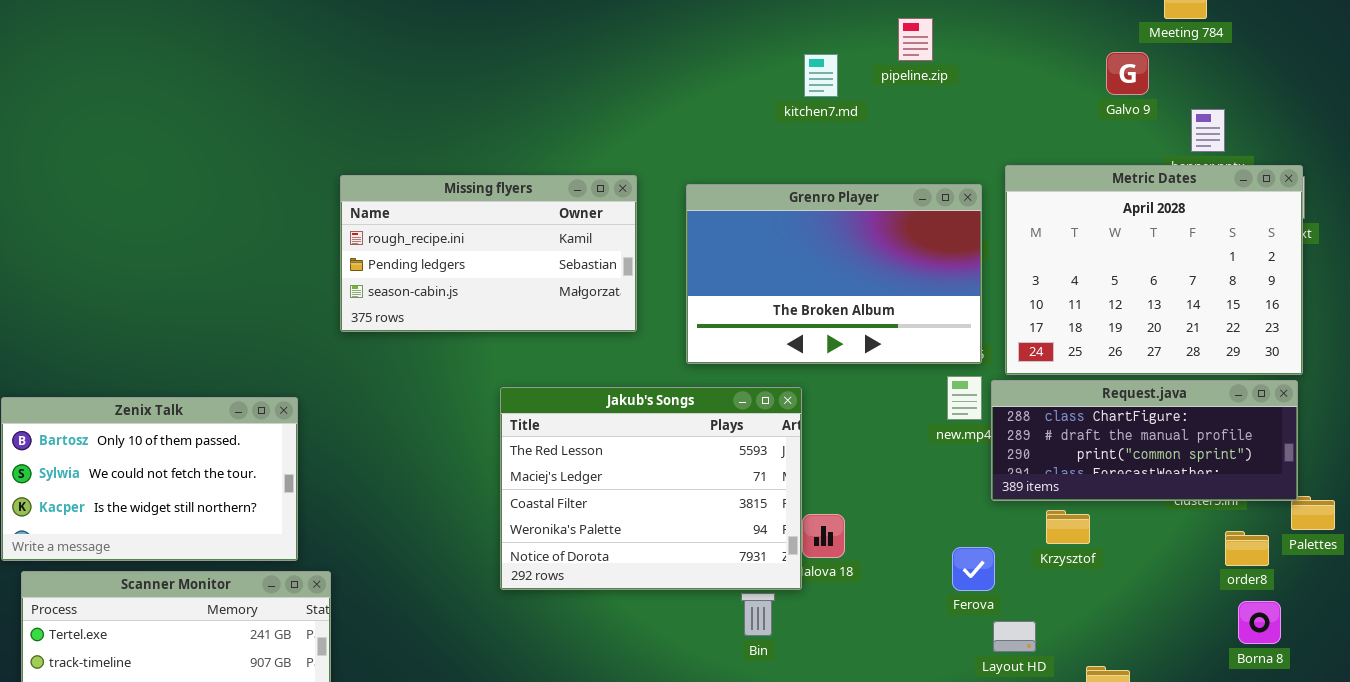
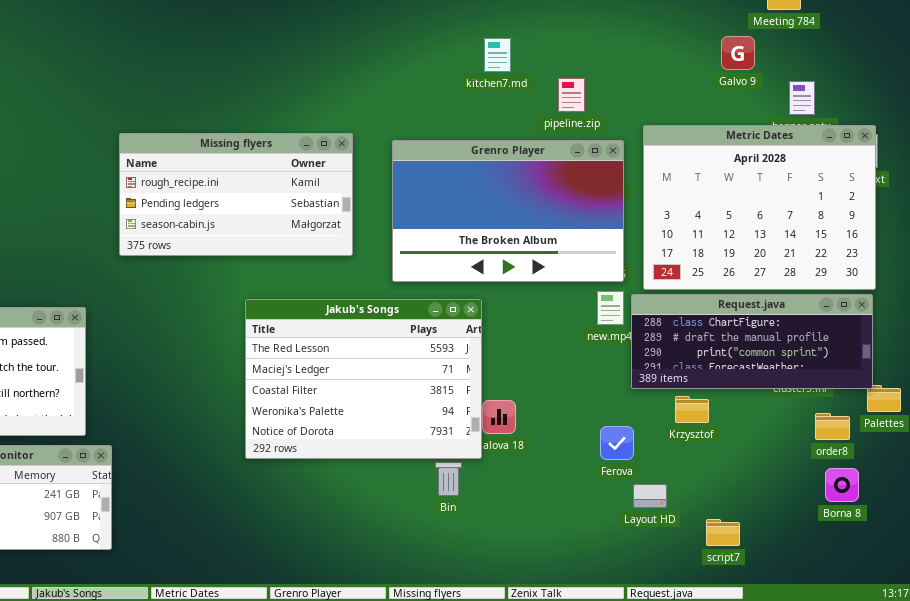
pipeline.zip: [898,18,933,61] -> [558,78,585,112], moved

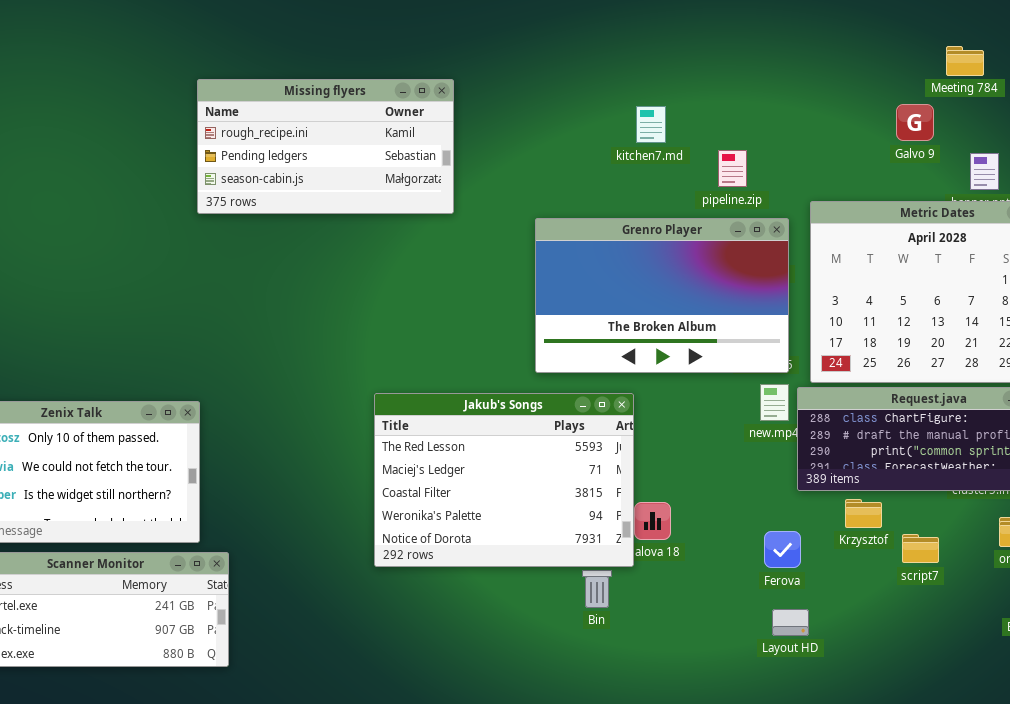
Missing flyers: [119,133,353,256] -> [197,79,454,214], moved
Layout HD: [633,484,667,508] -> [772,609,809,636], moved
script7: [706,519,740,546] -> [902,534,939,563], moved

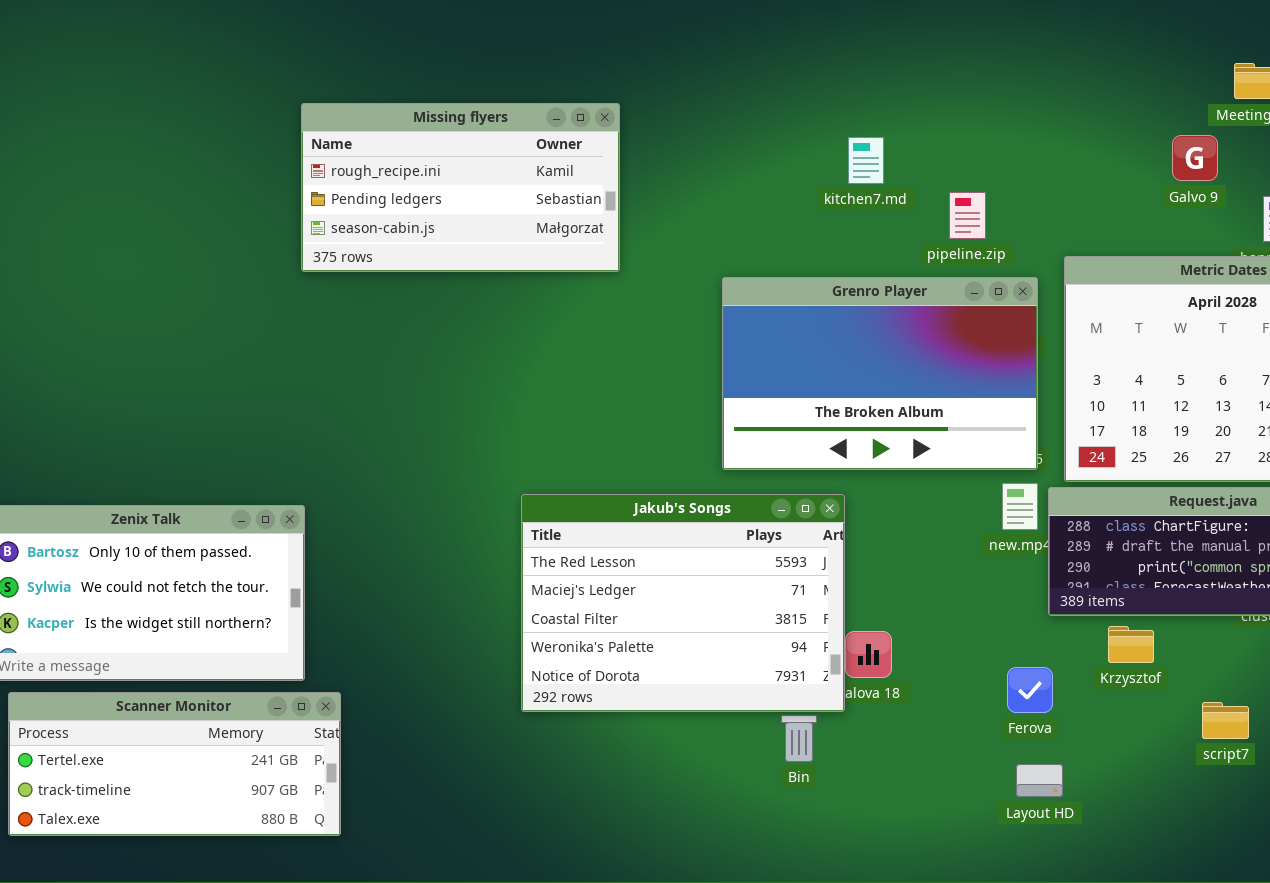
script7: [902,534,939,563] -> [1202,702,1249,739], moved

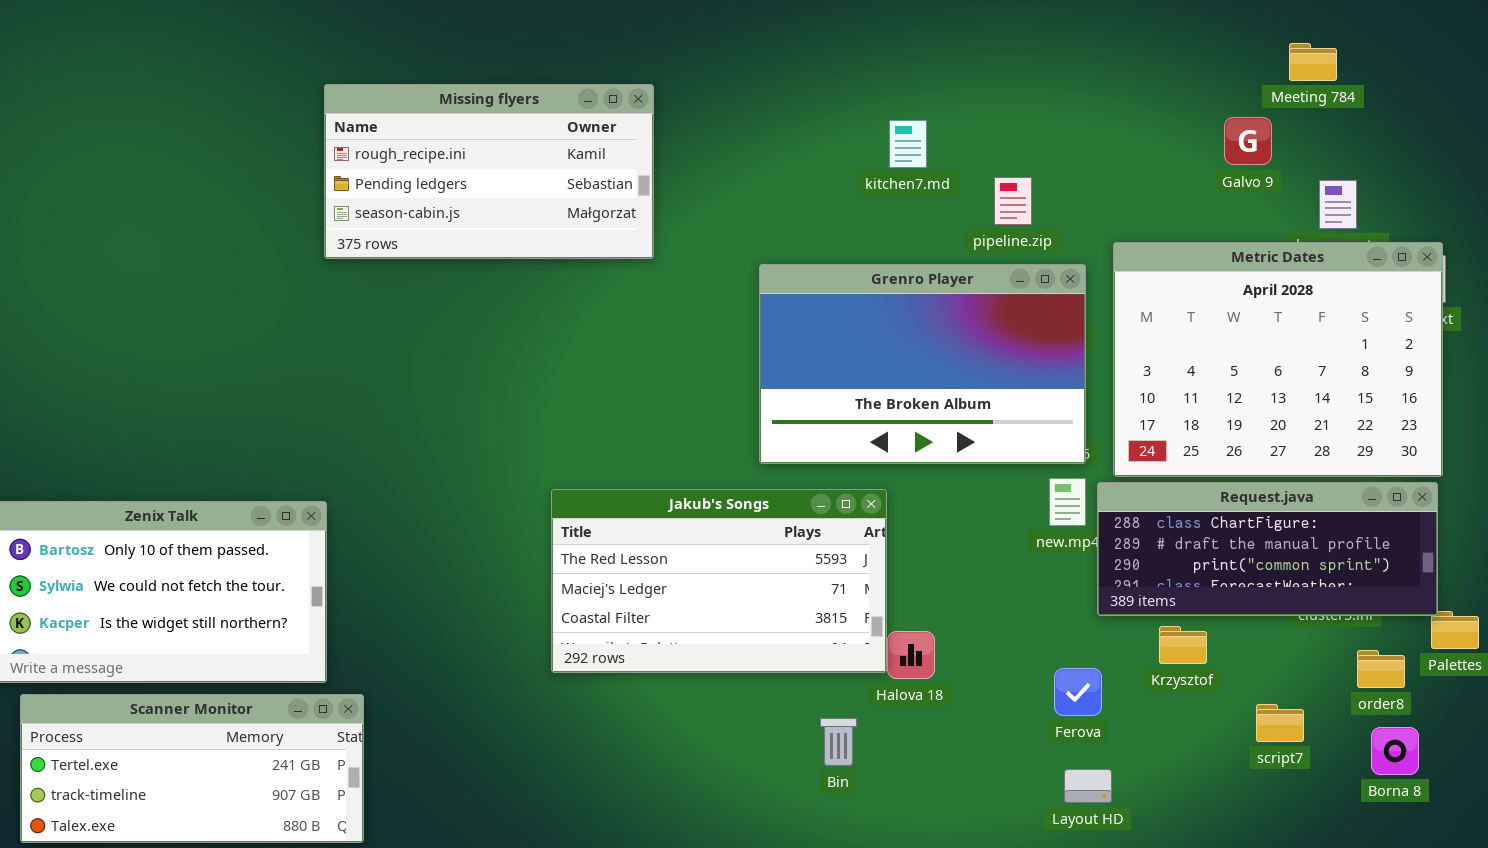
Jakub's Songs: [521,494,845,712] -> [551,489,887,673], resized

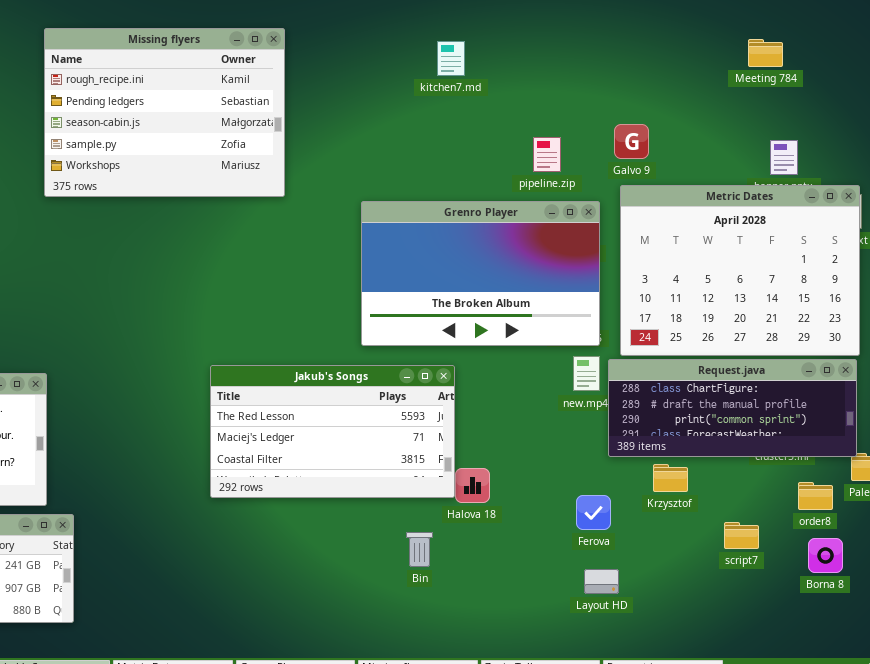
Missing flyers: [324,84,654,259] -> [44,28,285,197], resized
Galvo 9: [1224,117,1272,165] -> [614,124,649,159], moved
kitchen7.md: [889,120,927,168] -> [437,41,465,76], moved

